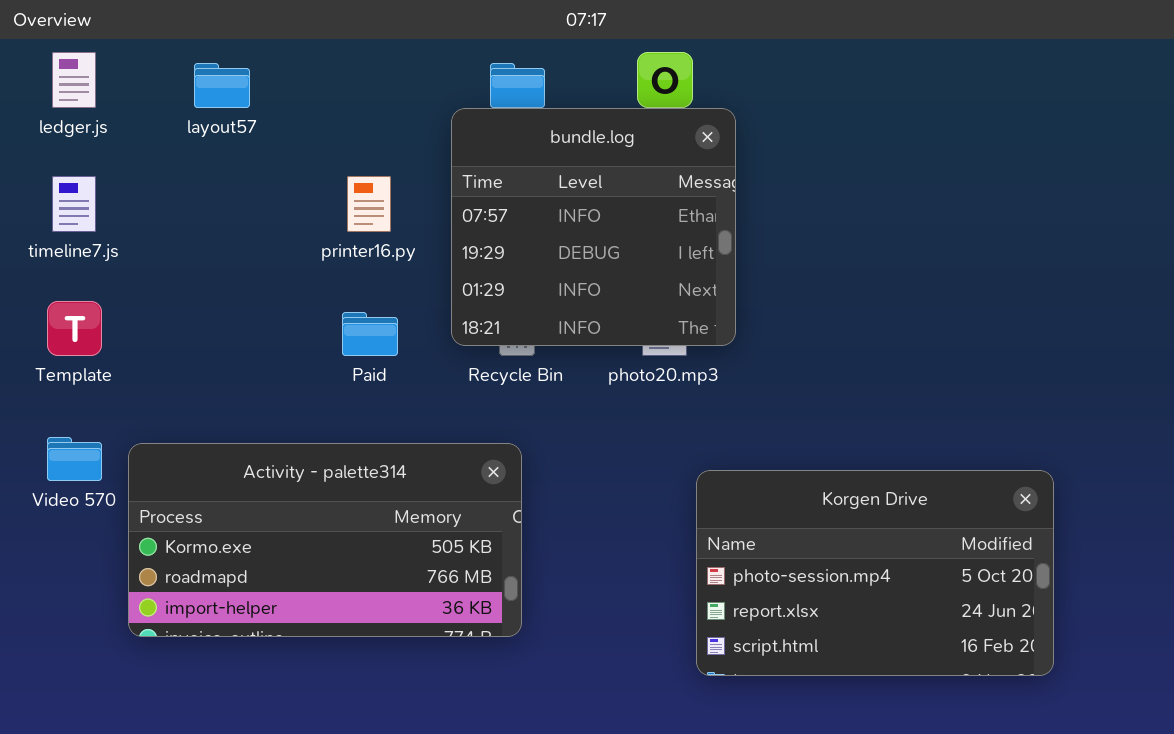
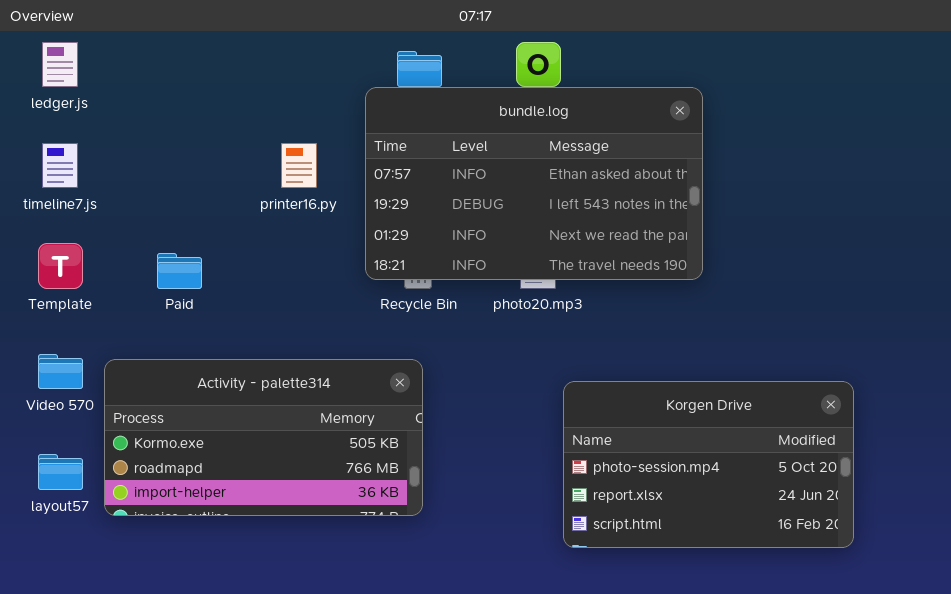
layout57: [194,63,250,108] -> [38,454,83,490], moved
bundle.log: [451,108,736,346] -> [365,87,703,280], resized
Paid: [342,312,398,356] -> [157,253,202,289], moved

